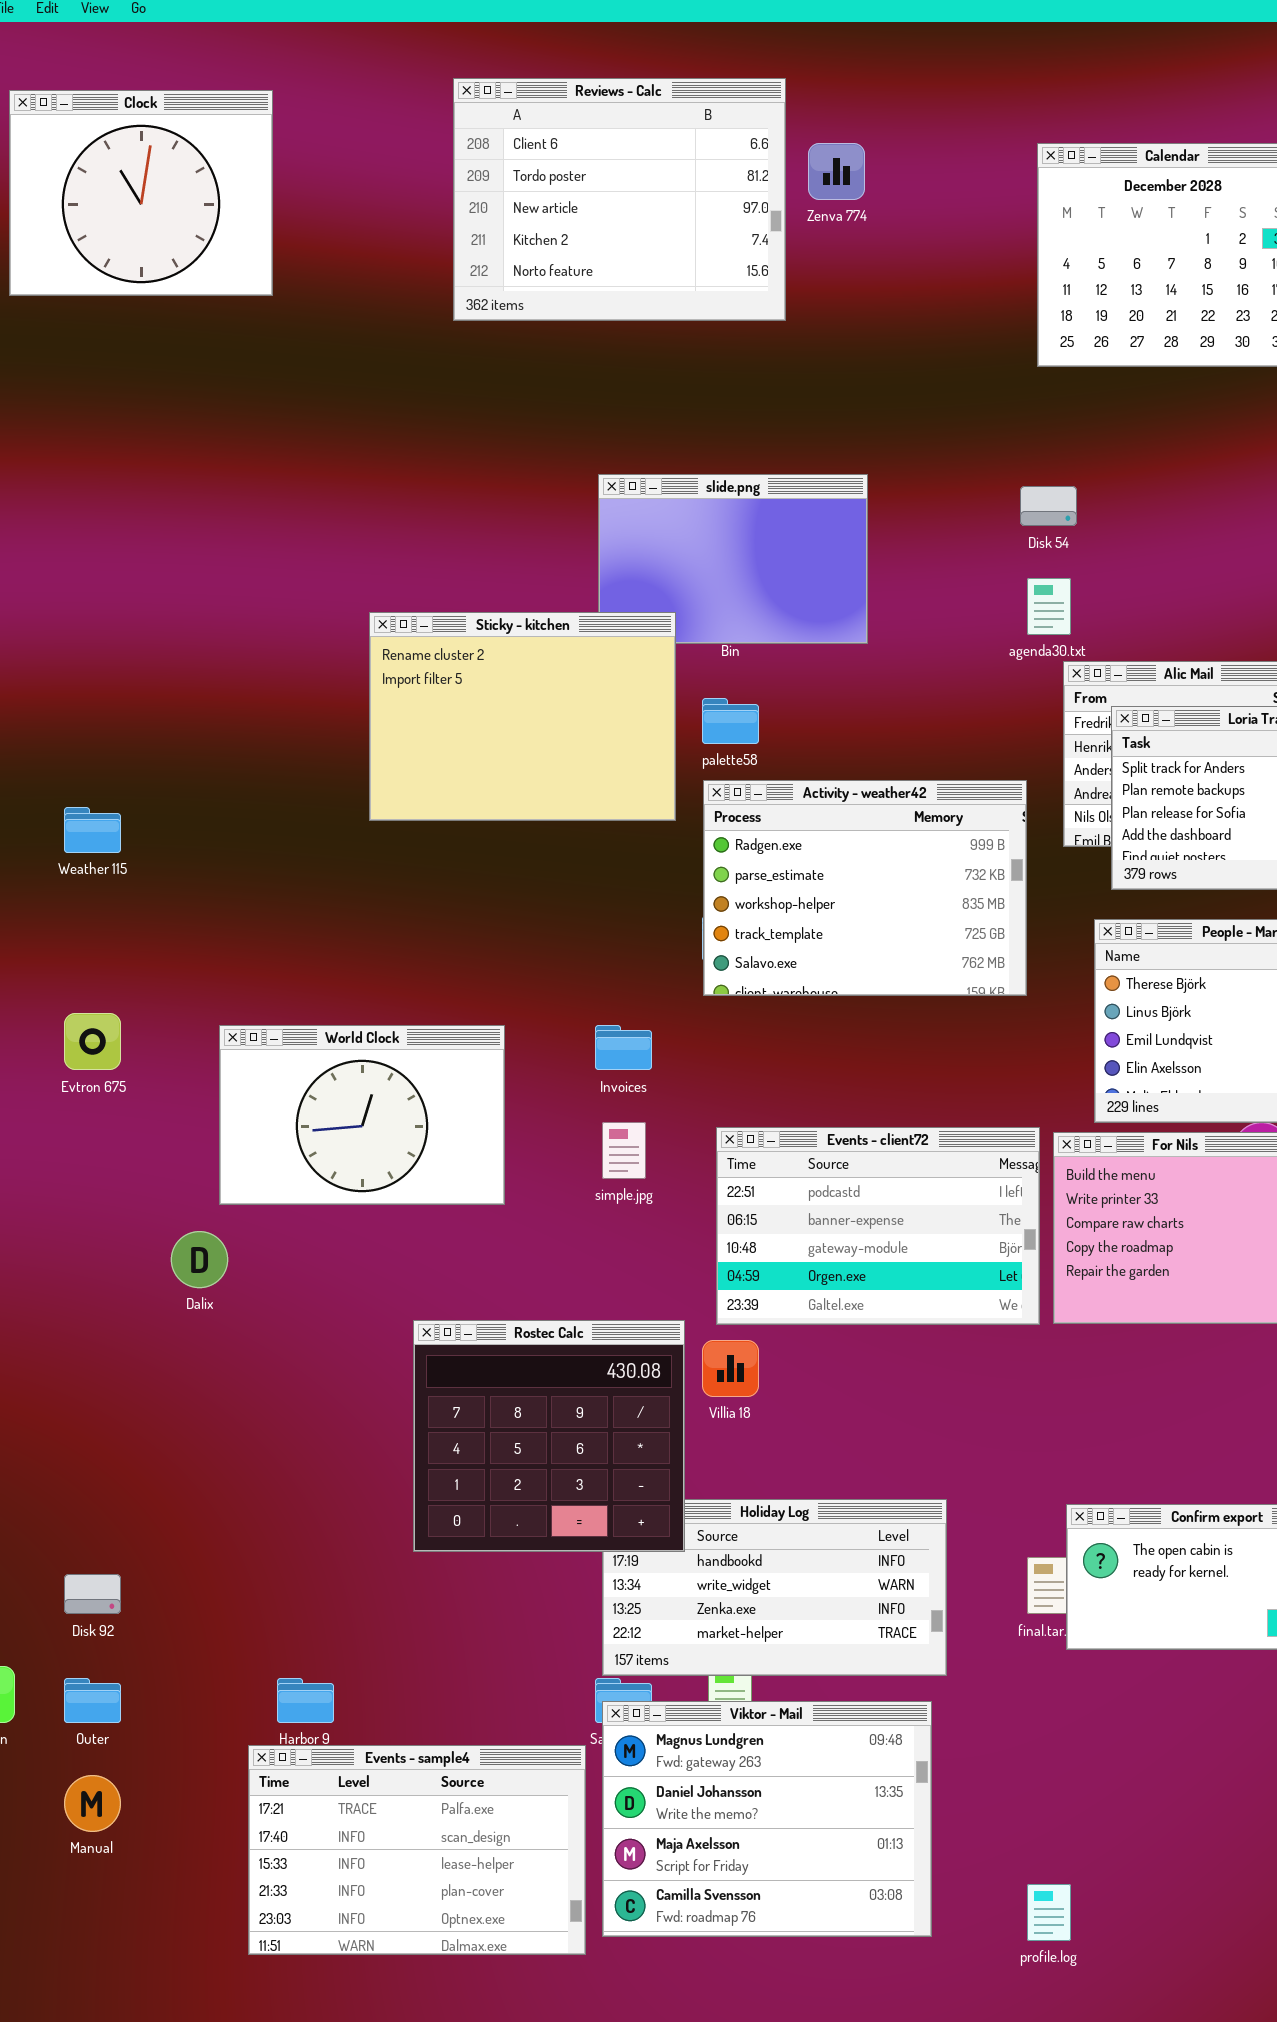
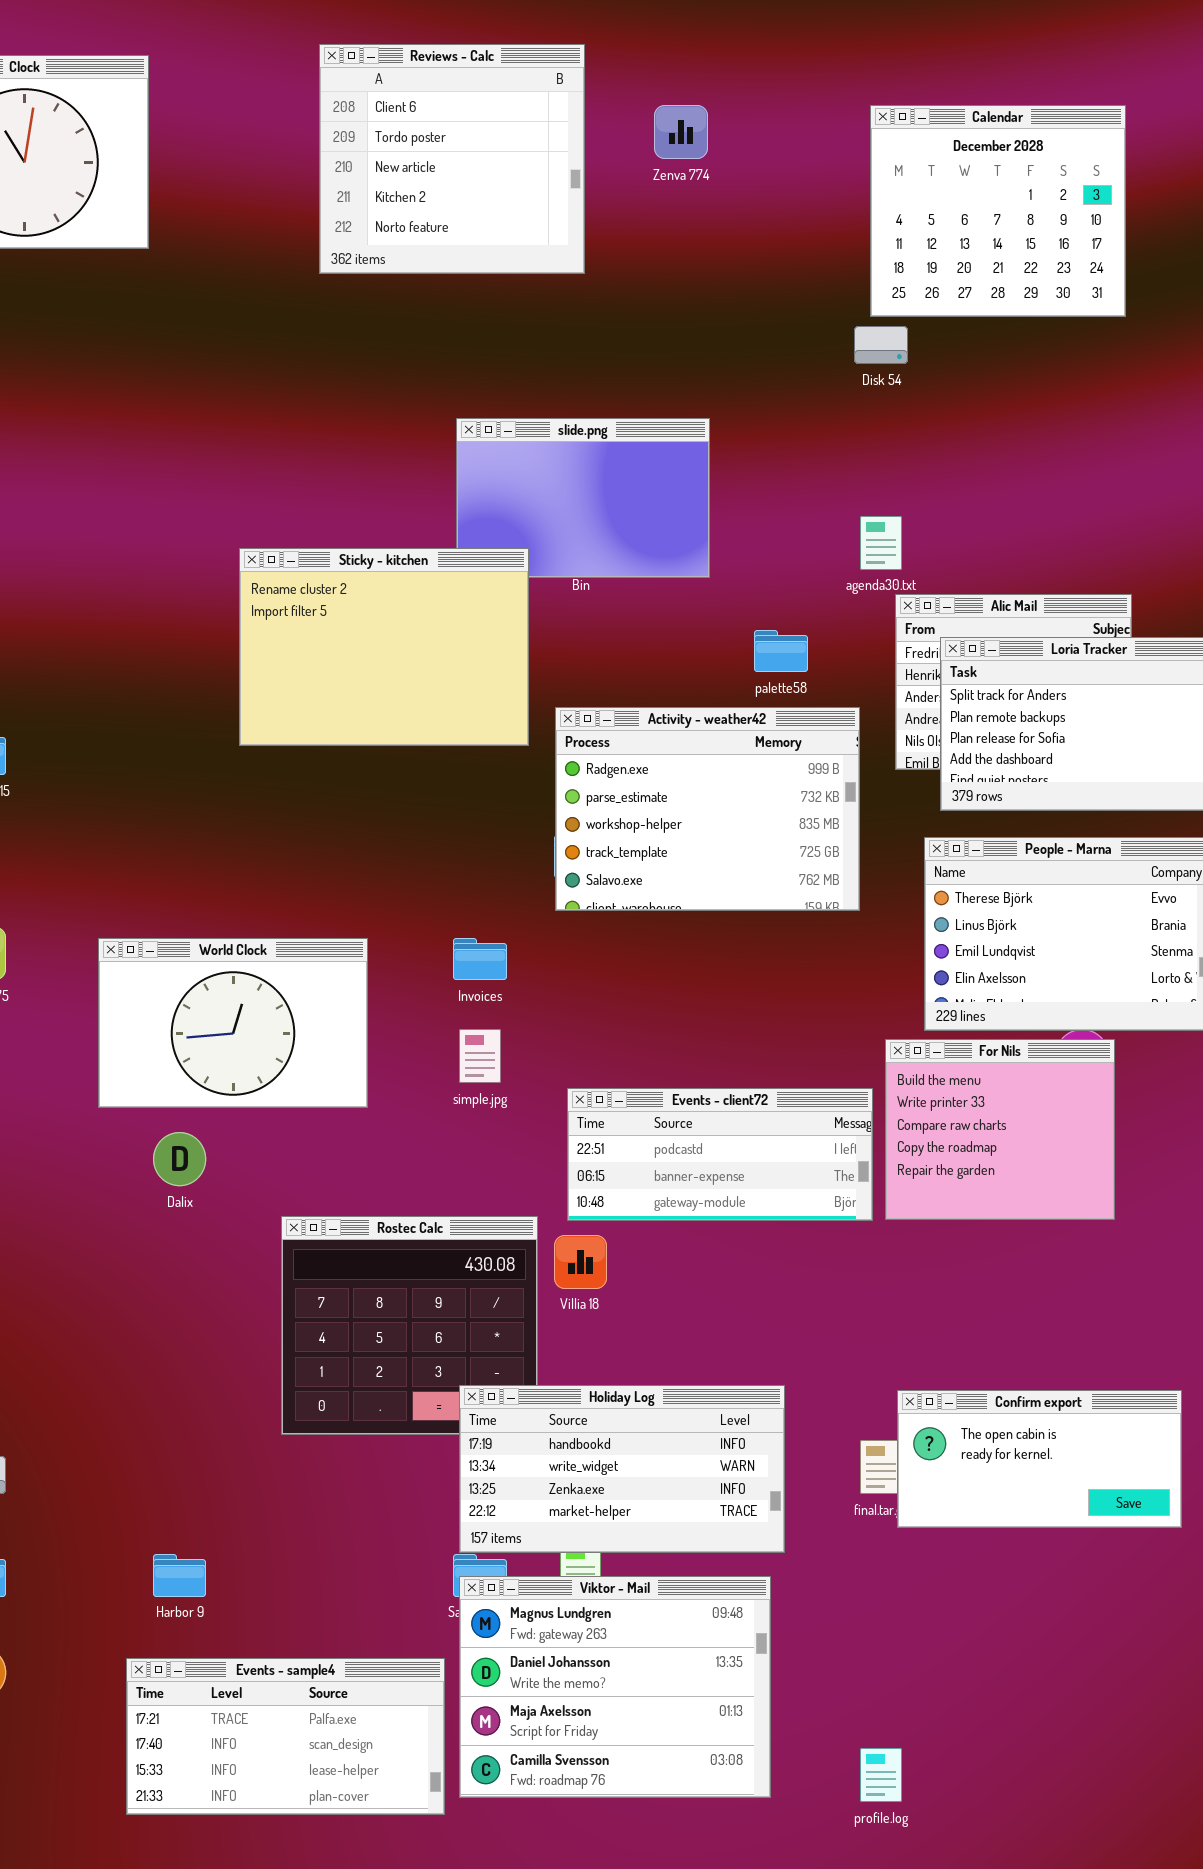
Reviews - Calc: [453,78,786,321] -> [319,44,585,274], resized
Disk 54: [1020,486,1077,526] -> [854,326,908,364], moved
palette58: [702,698,759,744] -> [754,630,808,672], moved
Events - client72: [716,1127,1040,1325] -> [567,1088,873,1221], resized
Dalix: [171,1231,228,1288] -> [153,1132,206,1186], moved
Holiday Log: [602,1499,947,1676] -> [459,1385,785,1553], raised
Events - sample4: [248,1745,586,1955] -> [126,1658,445,1815], resized

